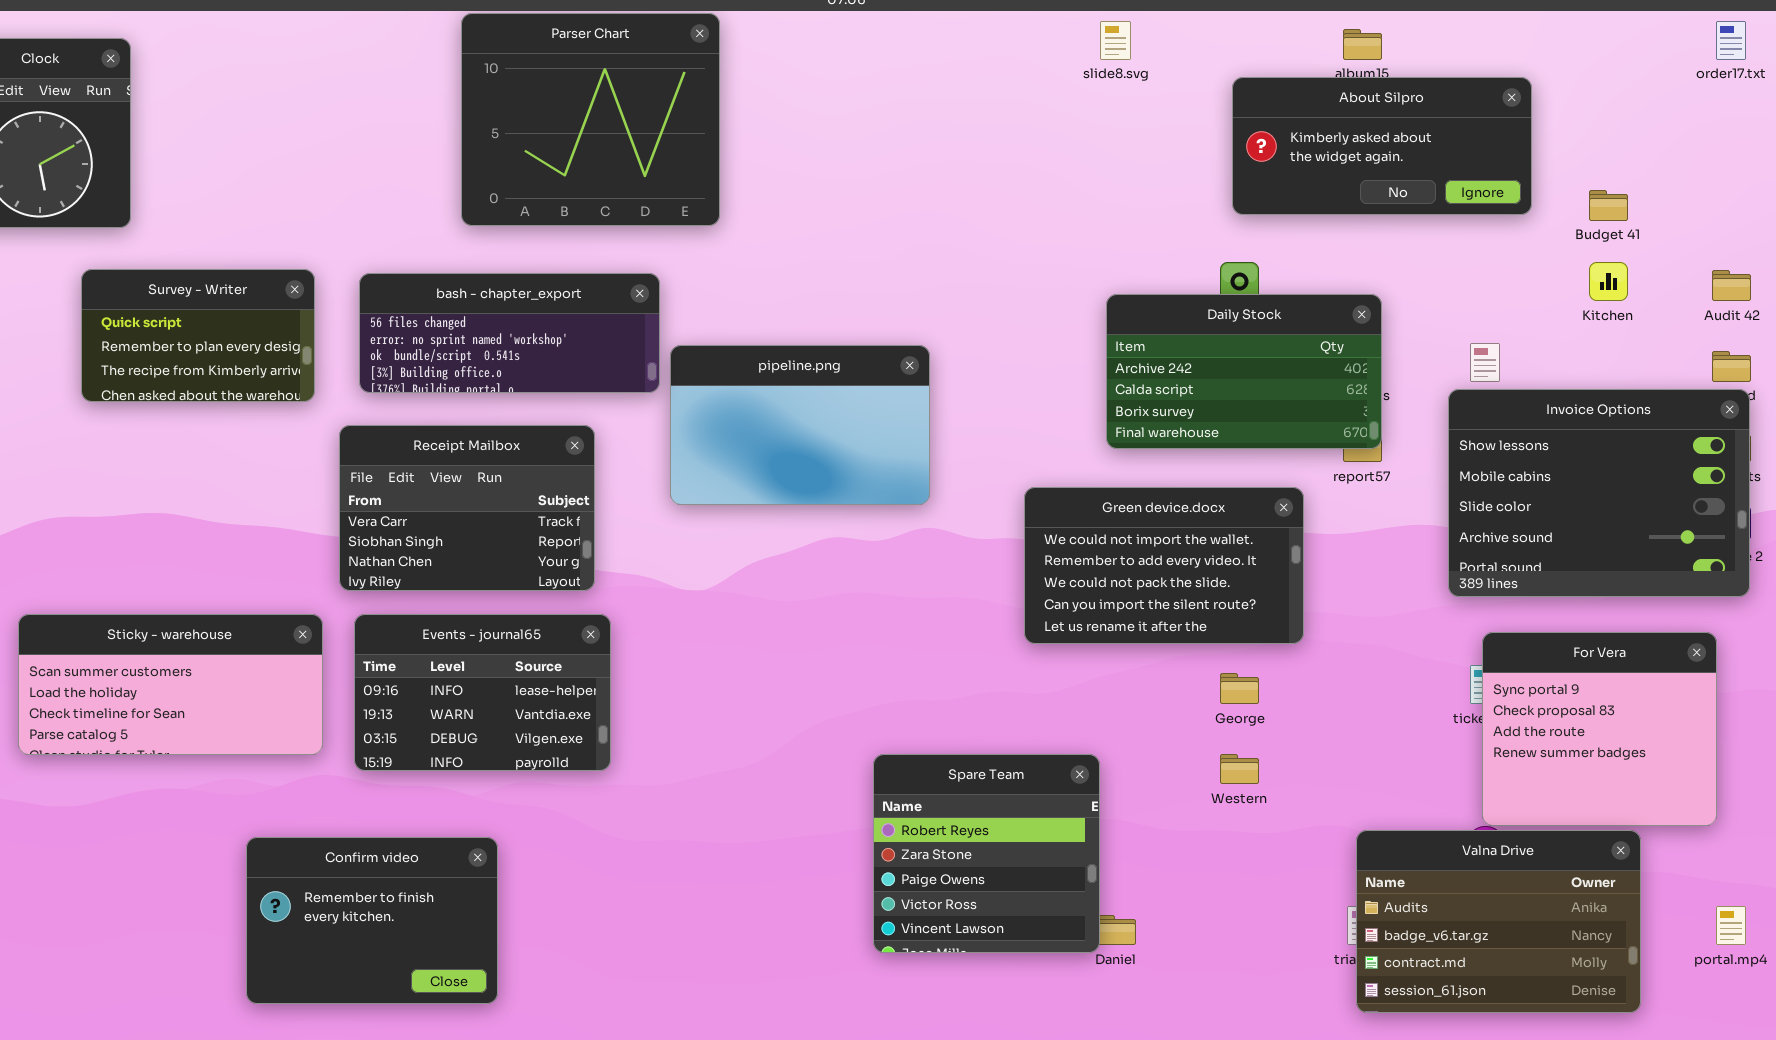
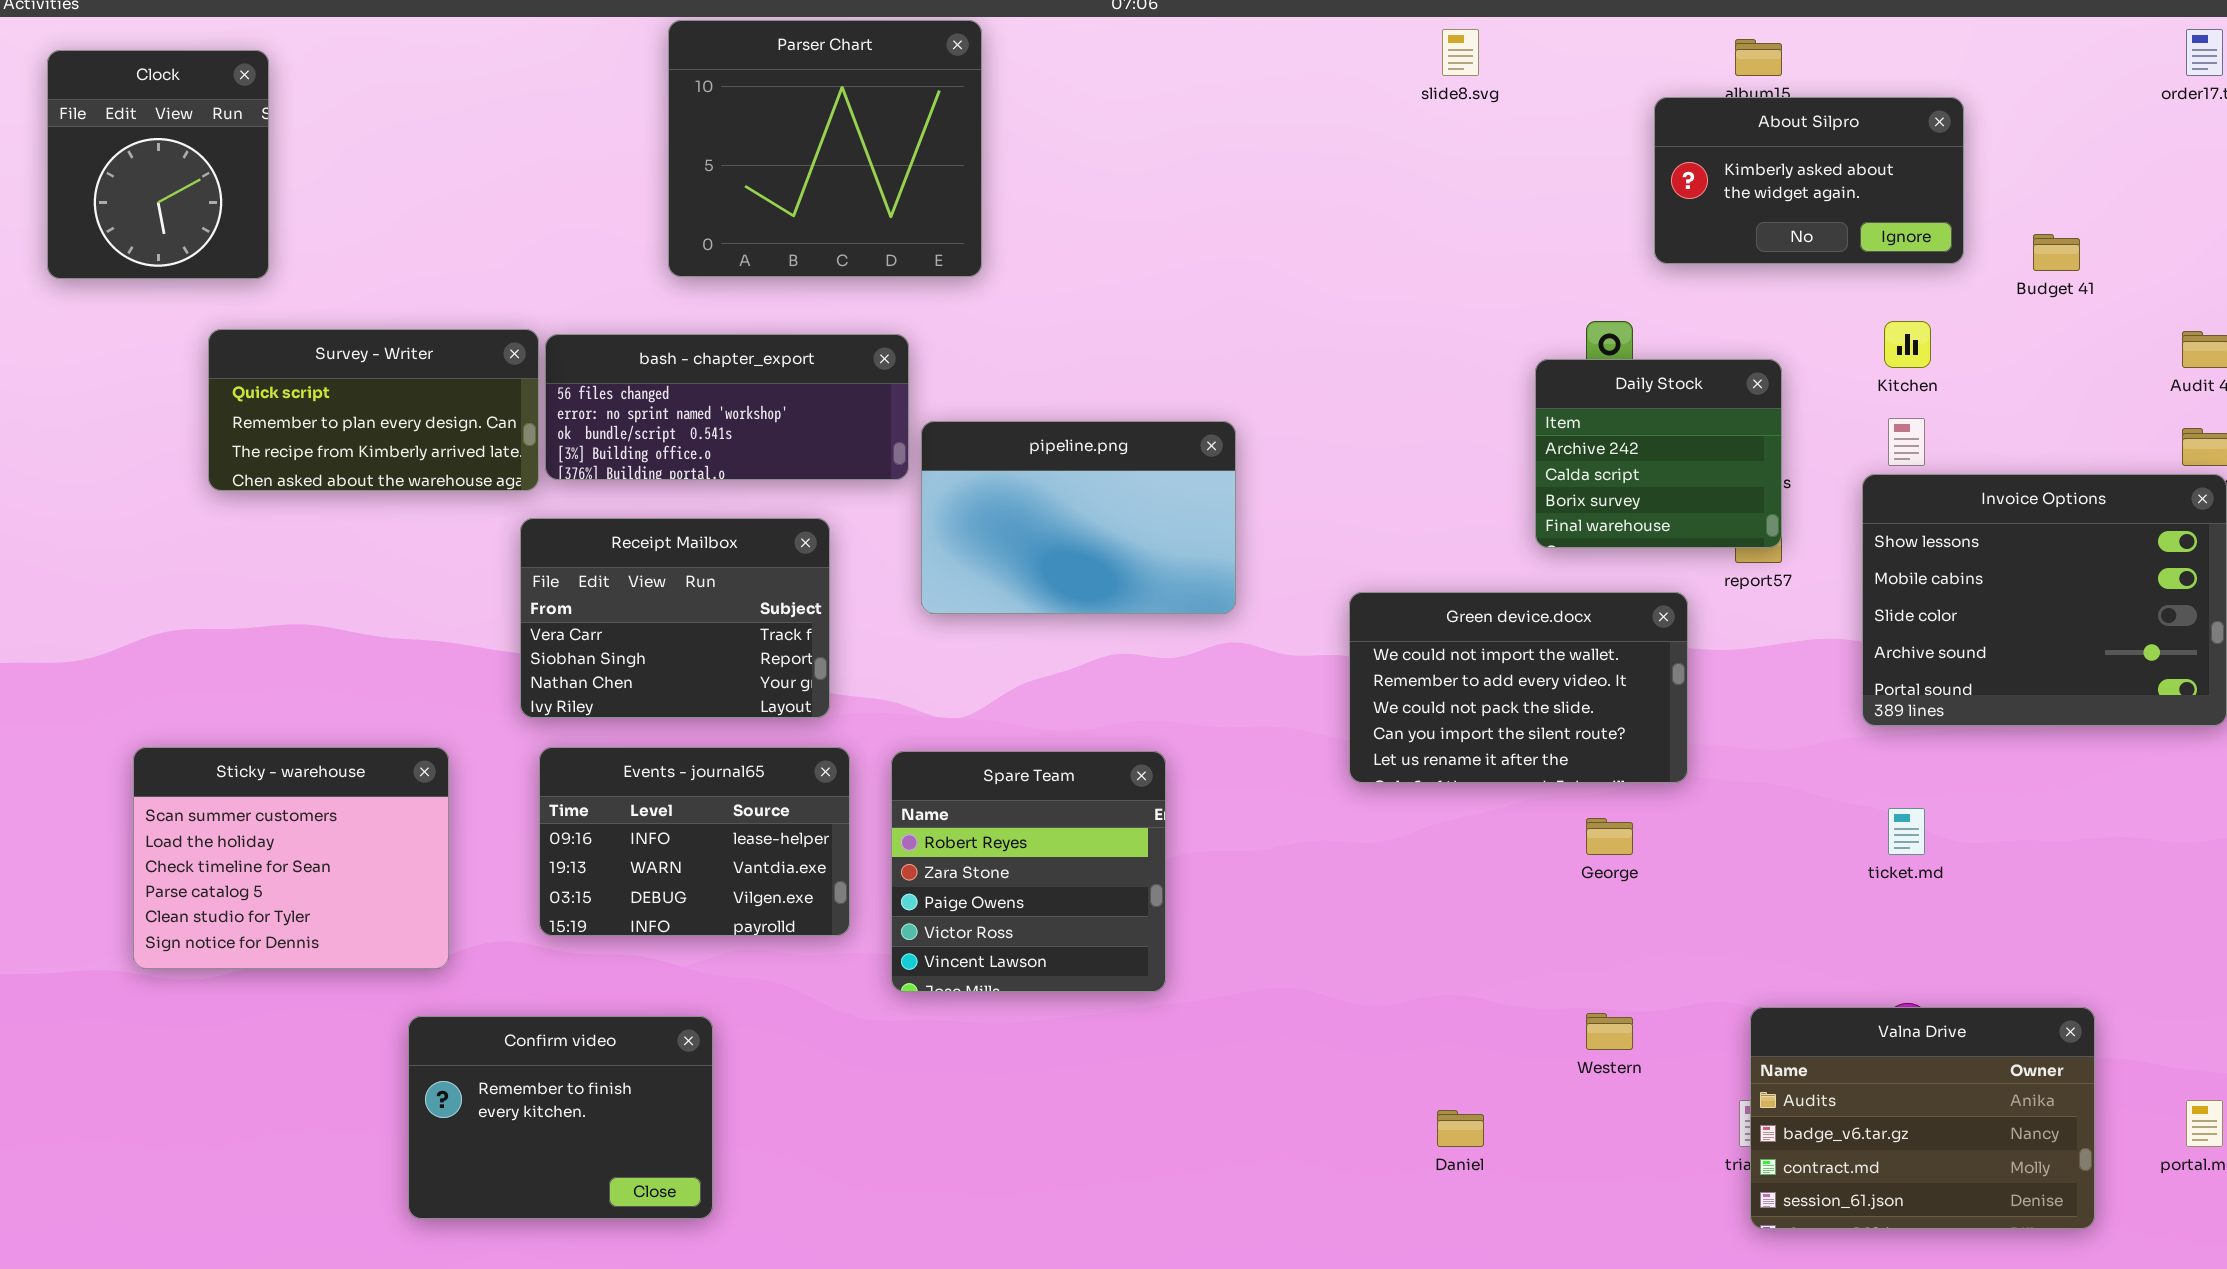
About Silpro: [1232,77,1532,215] -> [1654,97,1964,264], resized
Kitchen: [1589,262,1628,301] -> [1884,321,1931,368], moved
Survey - Writer: [81,269,315,402] -> [208,329,539,491], resized
Daily Stock: [1106,294,1382,449] -> [1535,359,1782,548], resized
Sticky - warehouse: [18,614,323,755] -> [133,747,449,969], resized
For Vera: [1482,632,1717,826] -> none, closed
Spare Team: [873,754,1100,953] -> [891,751,1166,992], moved
Western: [1220,754,1259,784] -> [1586,1013,1633,1050], moved

